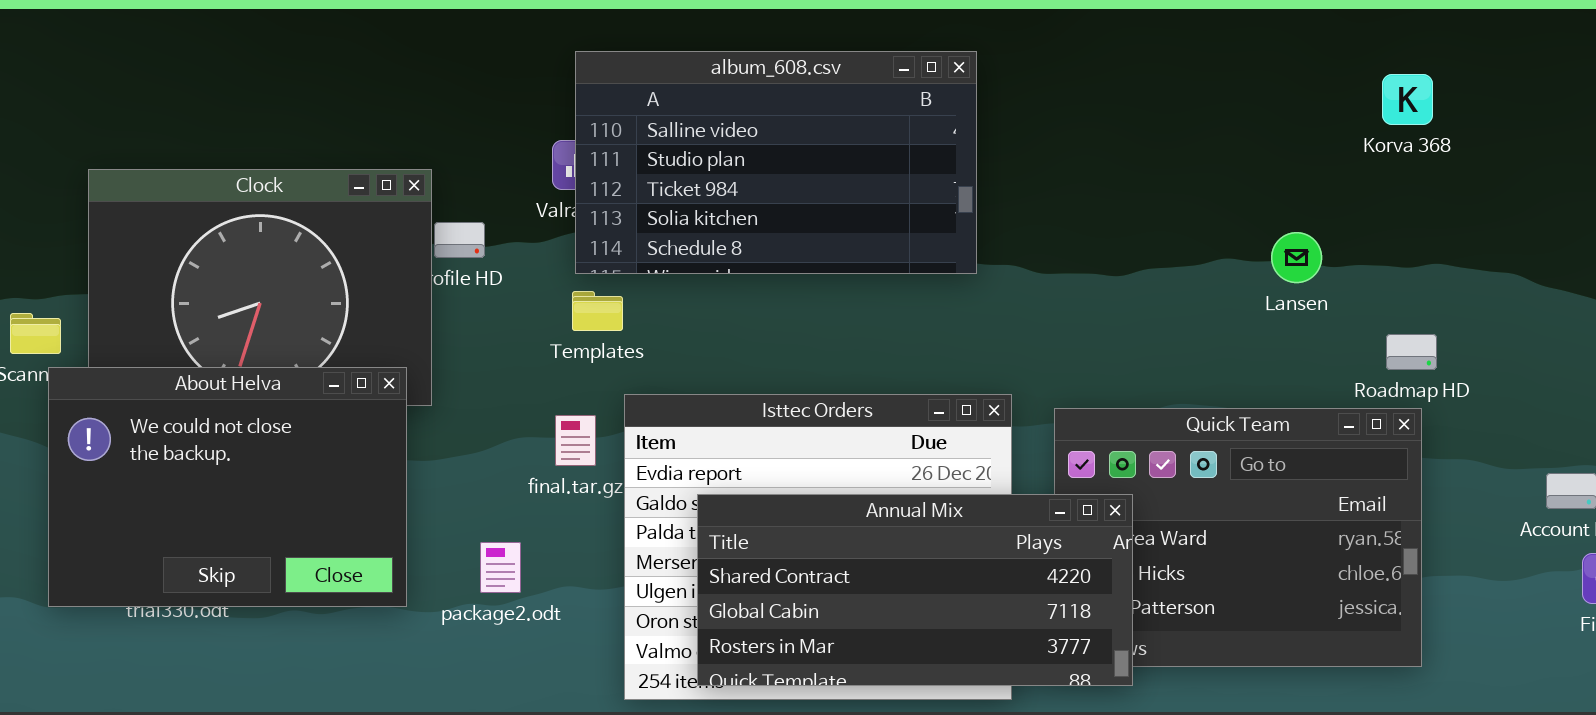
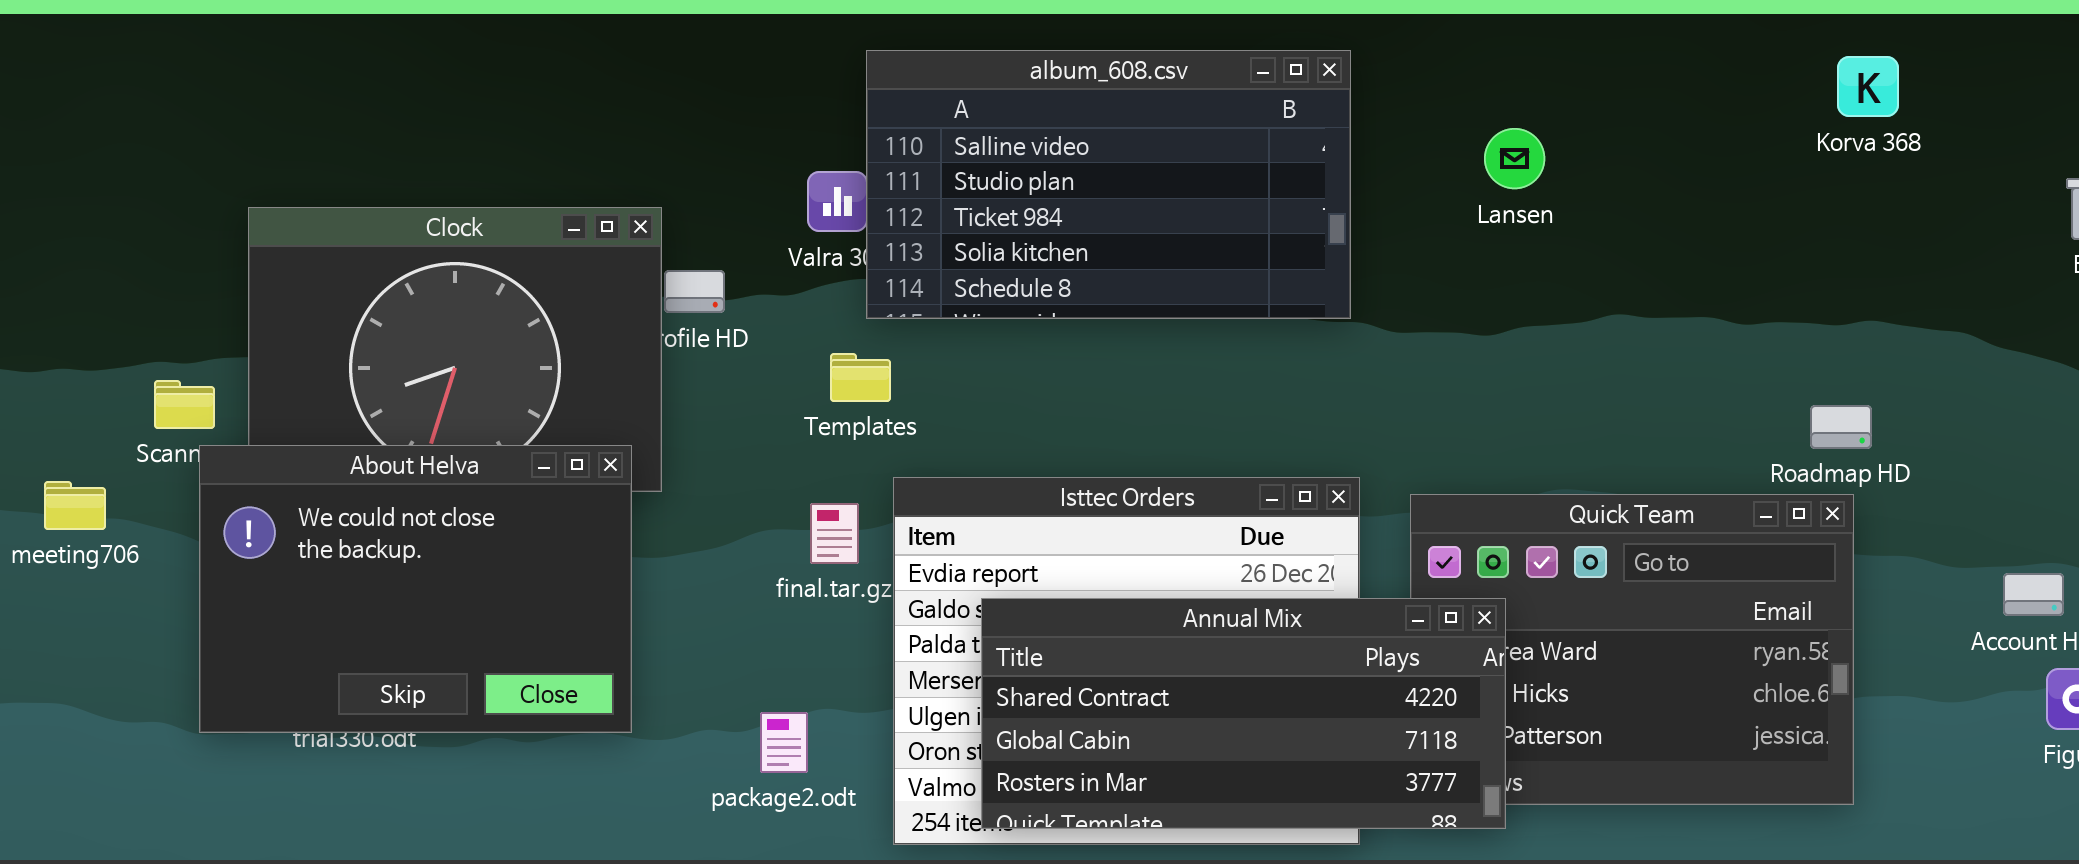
album_608.csv: [575,51,977,274] -> [866,50,1351,319], moved
Korva 368: [1382,74,1433,125] -> [1837,56,1899,117], moved
Lansen: [1271,232,1322,283] -> [1484,128,1545,189], moved
package2.odt: [480,542,521,593] -> [760,712,808,773], moved

